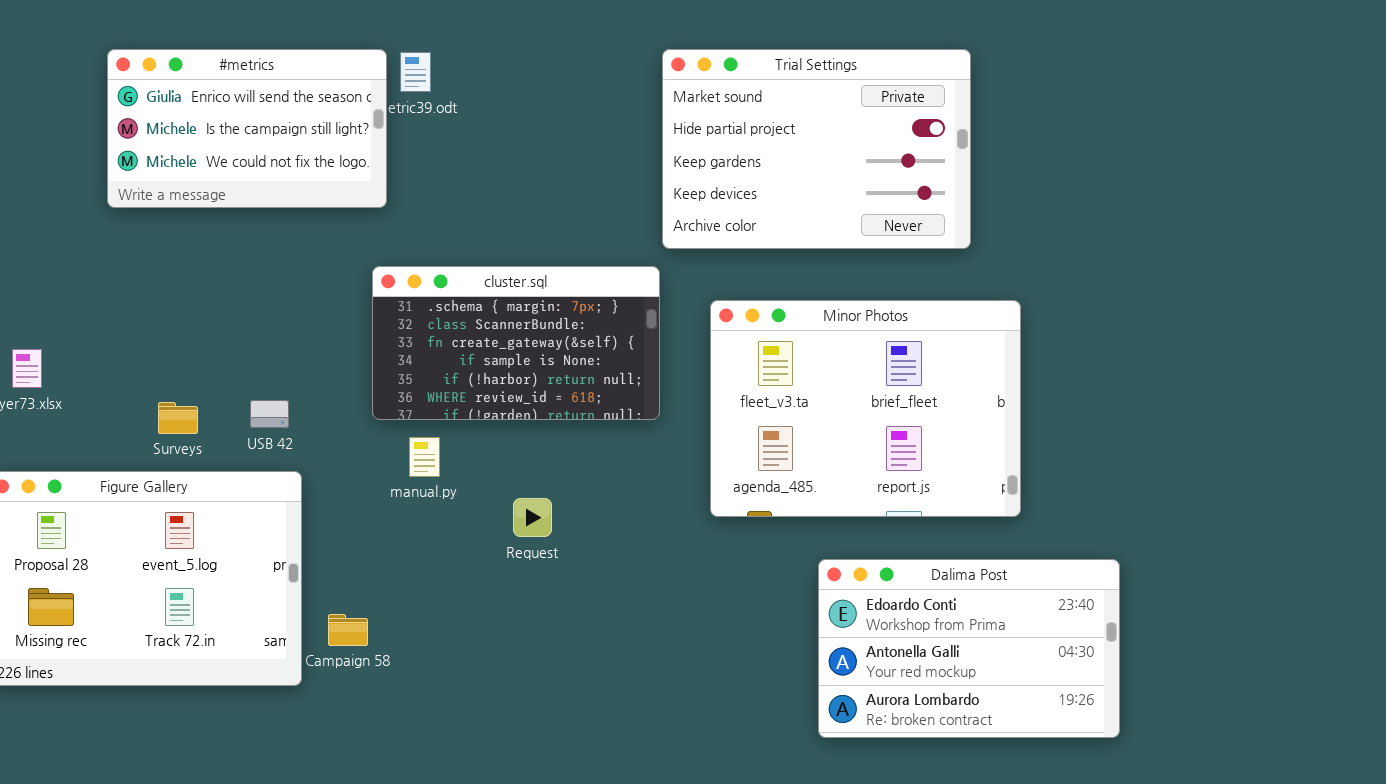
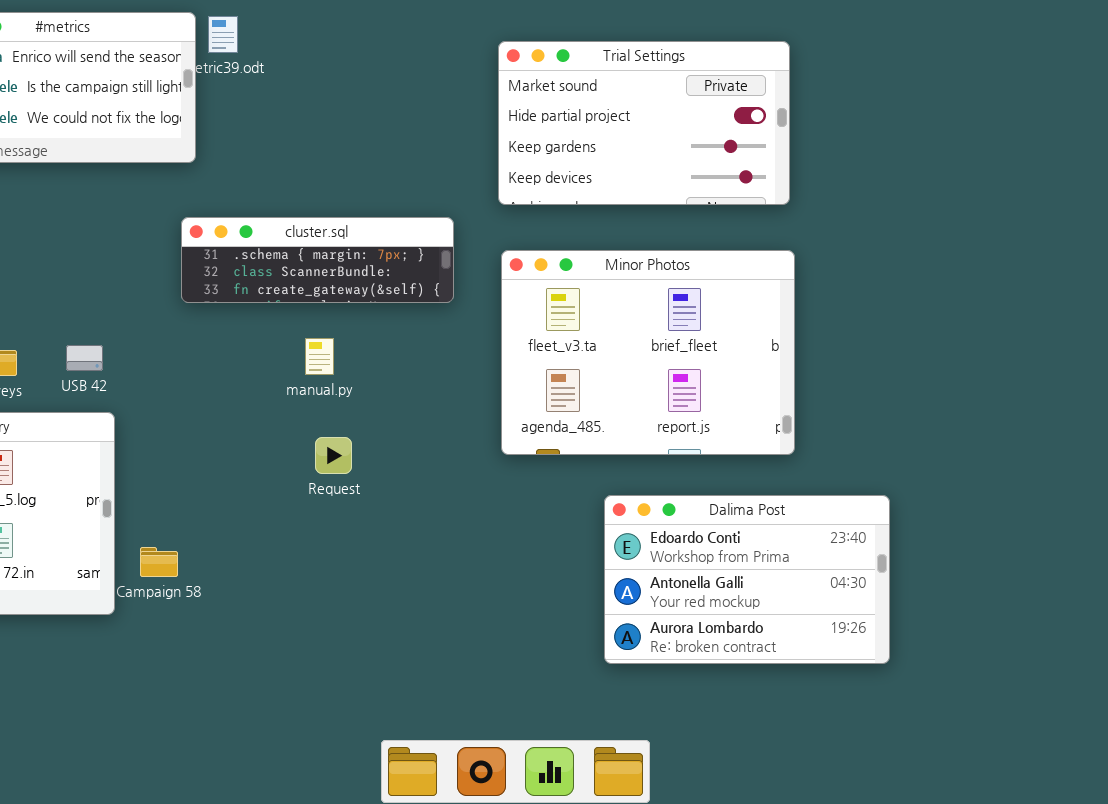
Trial Settings: [662,49,971,249] -> [498,41,790,205], moved, resized
cluster.sql: [372,266,660,420] -> [181,217,454,303], resized
manual.py: [409,437,440,477] -> [305,338,334,375], moved

